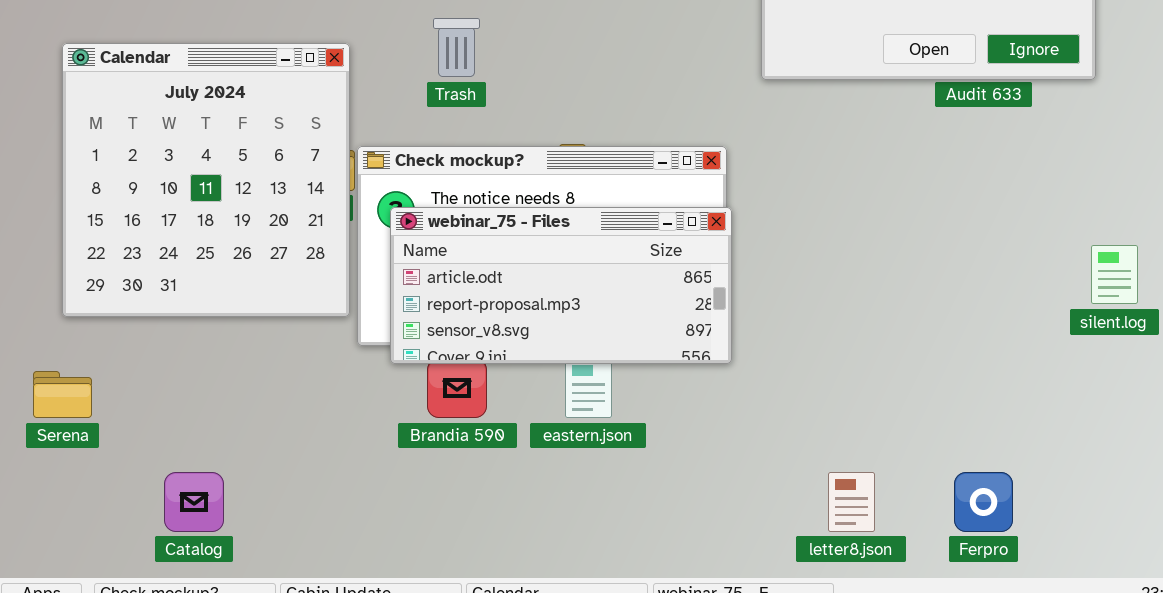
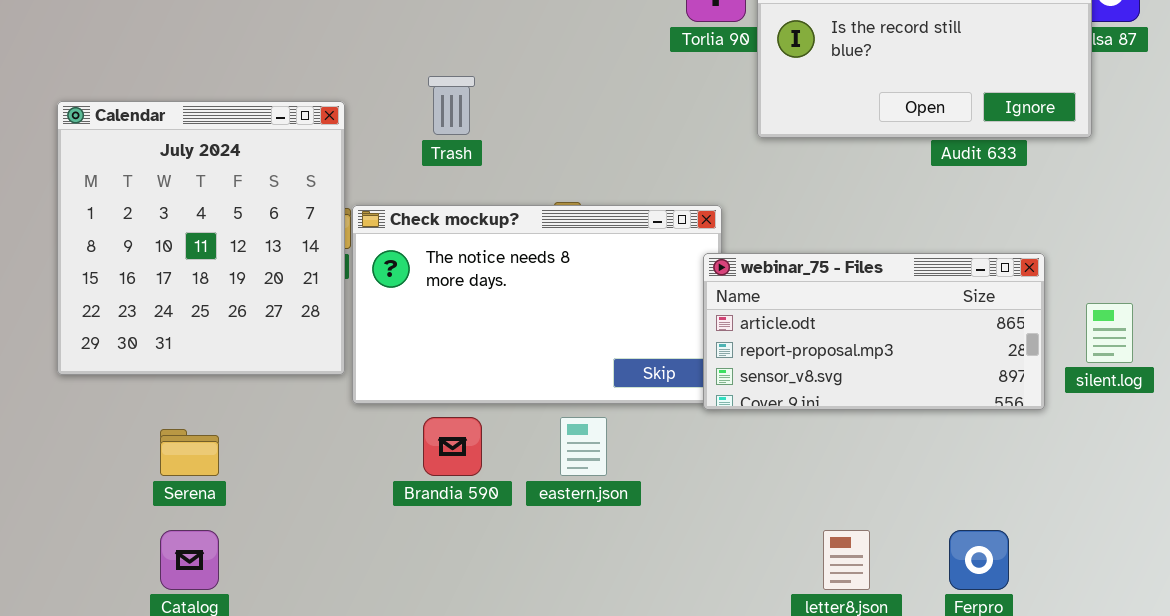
webinar_75 - Files: [390,207,732,364] -> [703,253,1045,410], moved
Serena: [33,371,92,418] -> [160,429,219,476], moved

